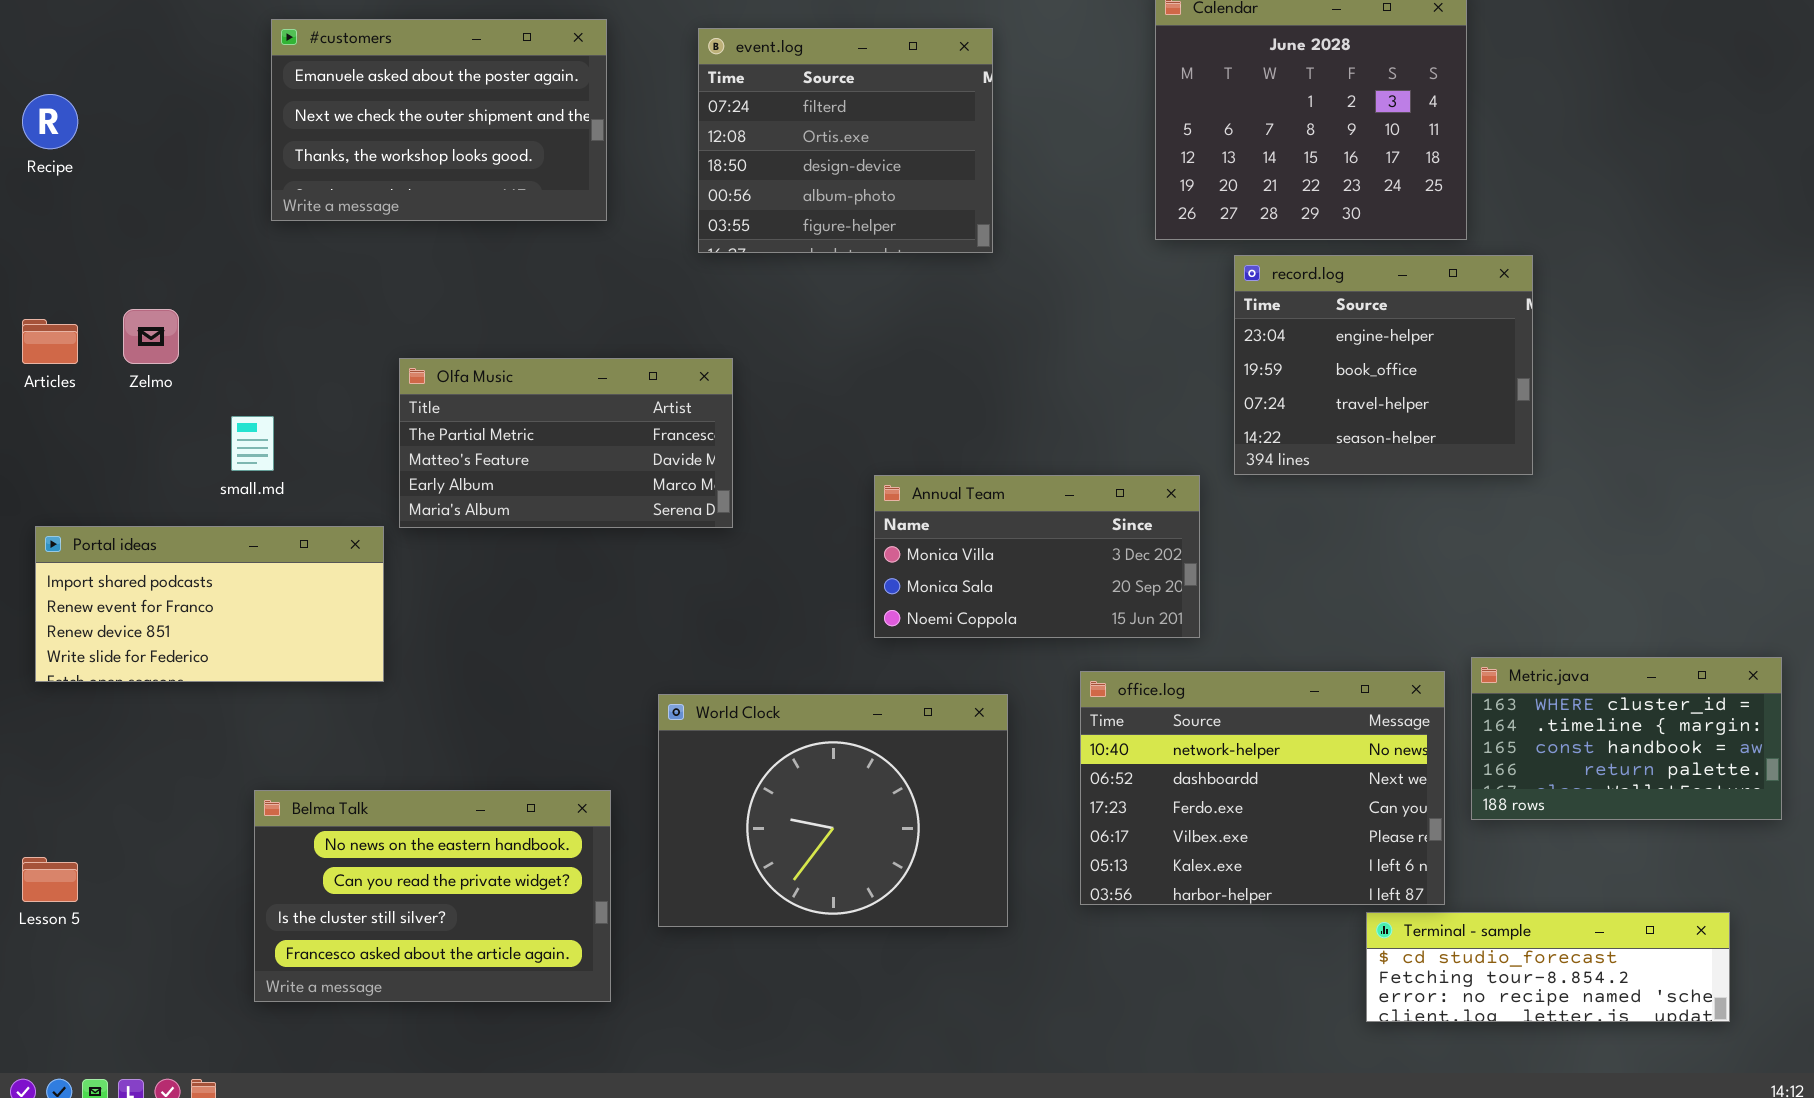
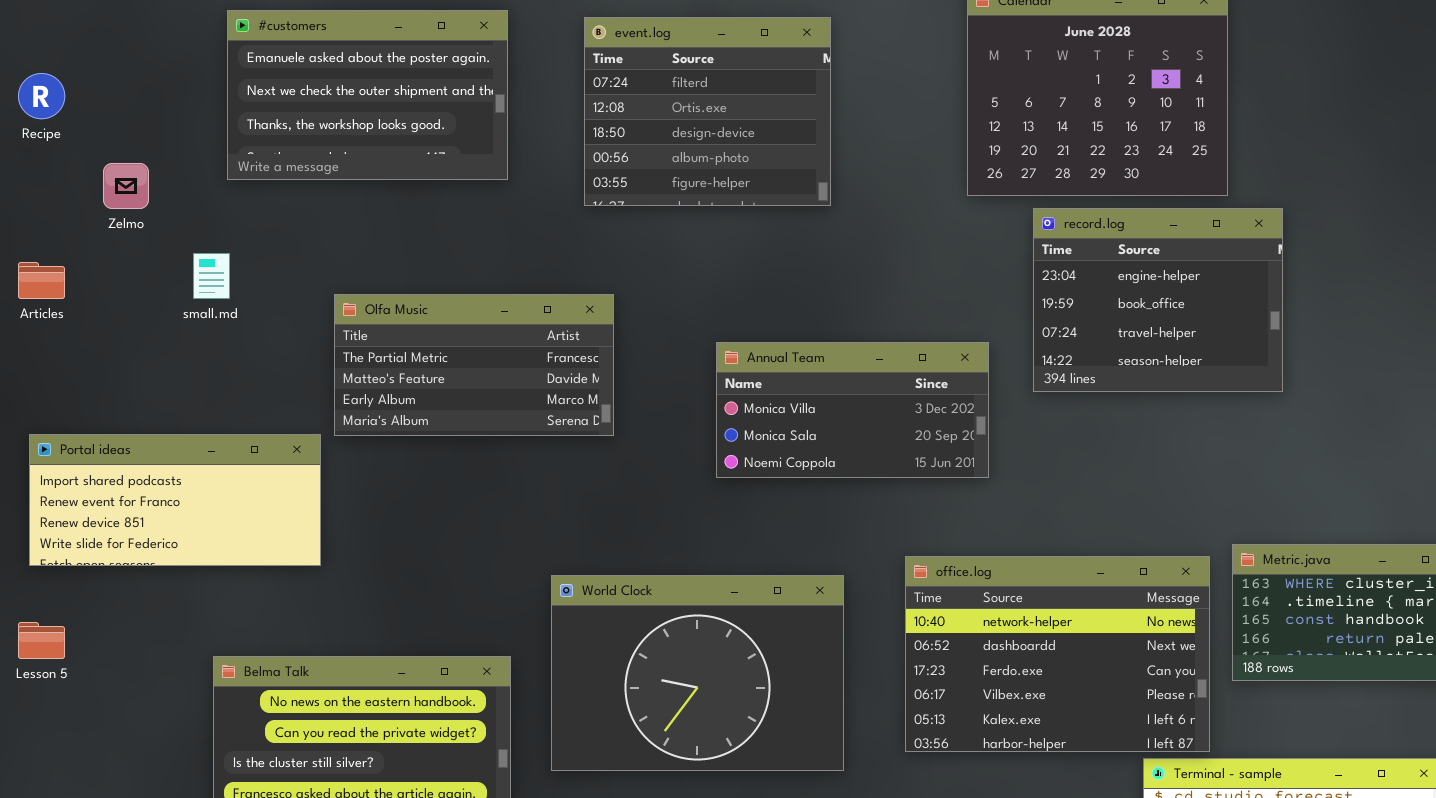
Zelmo: [123,309,179,364] -> [103,163,149,209], moved
small.md: [231,416,274,471] -> [193,253,230,299], moved
Annual Team: [874,475,1200,638] -> [716,342,989,478], moved
Lesson 5: [22,857,78,902] -> [18,622,65,659], moved

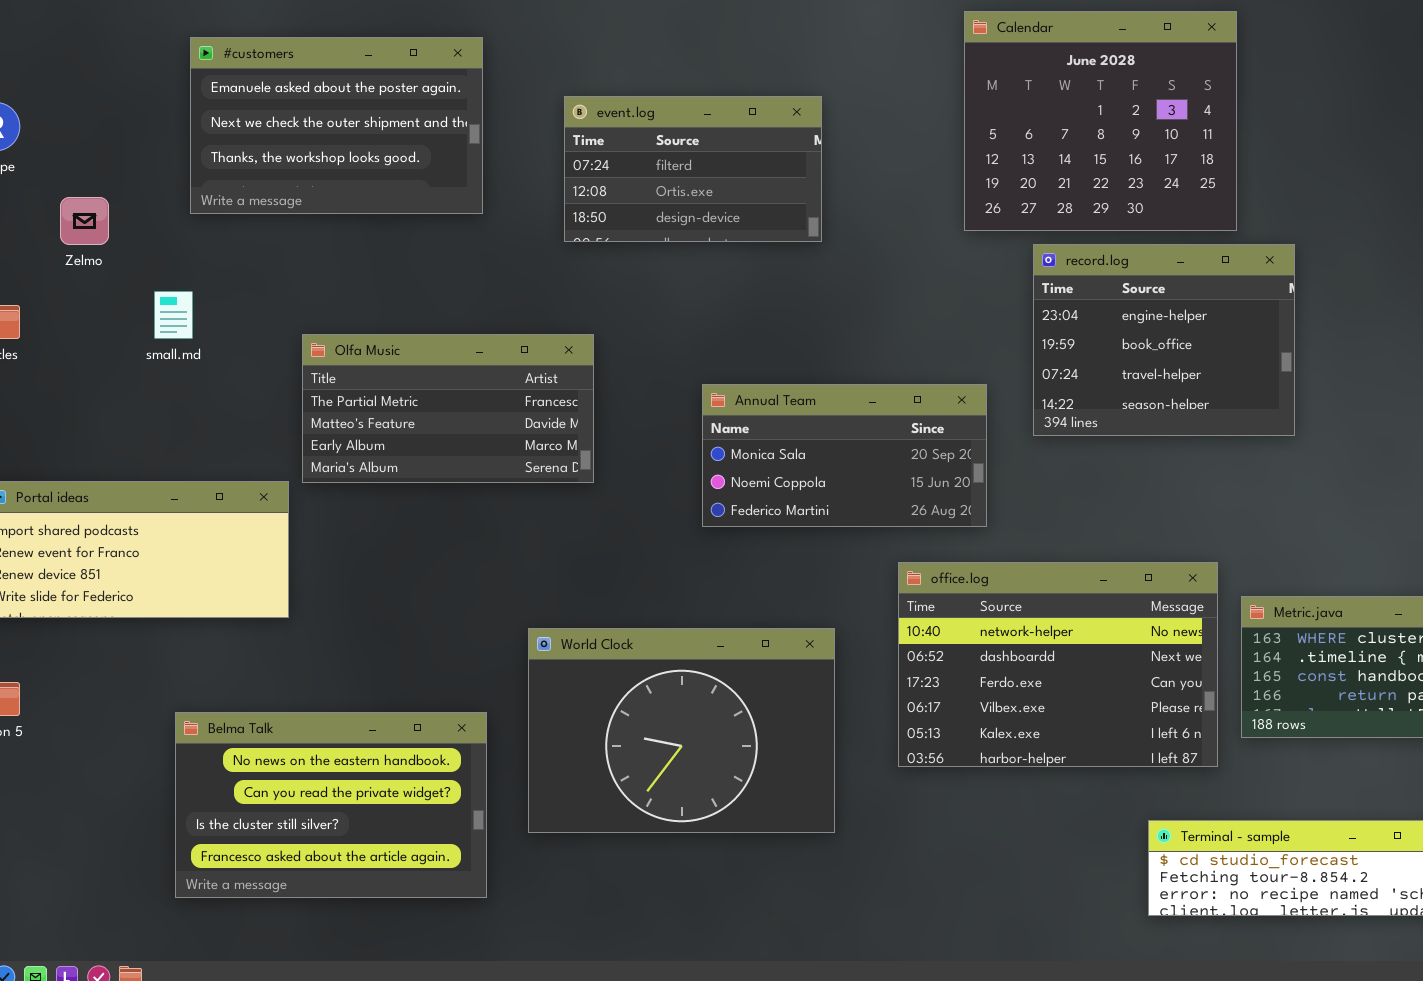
event.log: [584,17,831,206] -> [564,96,822,242], resized
Annual Team: [716,342,989,478] -> [702,384,987,527], scrolled down 1 row
office.log: [905,556,1210,752] -> [898,562,1218,767], moved

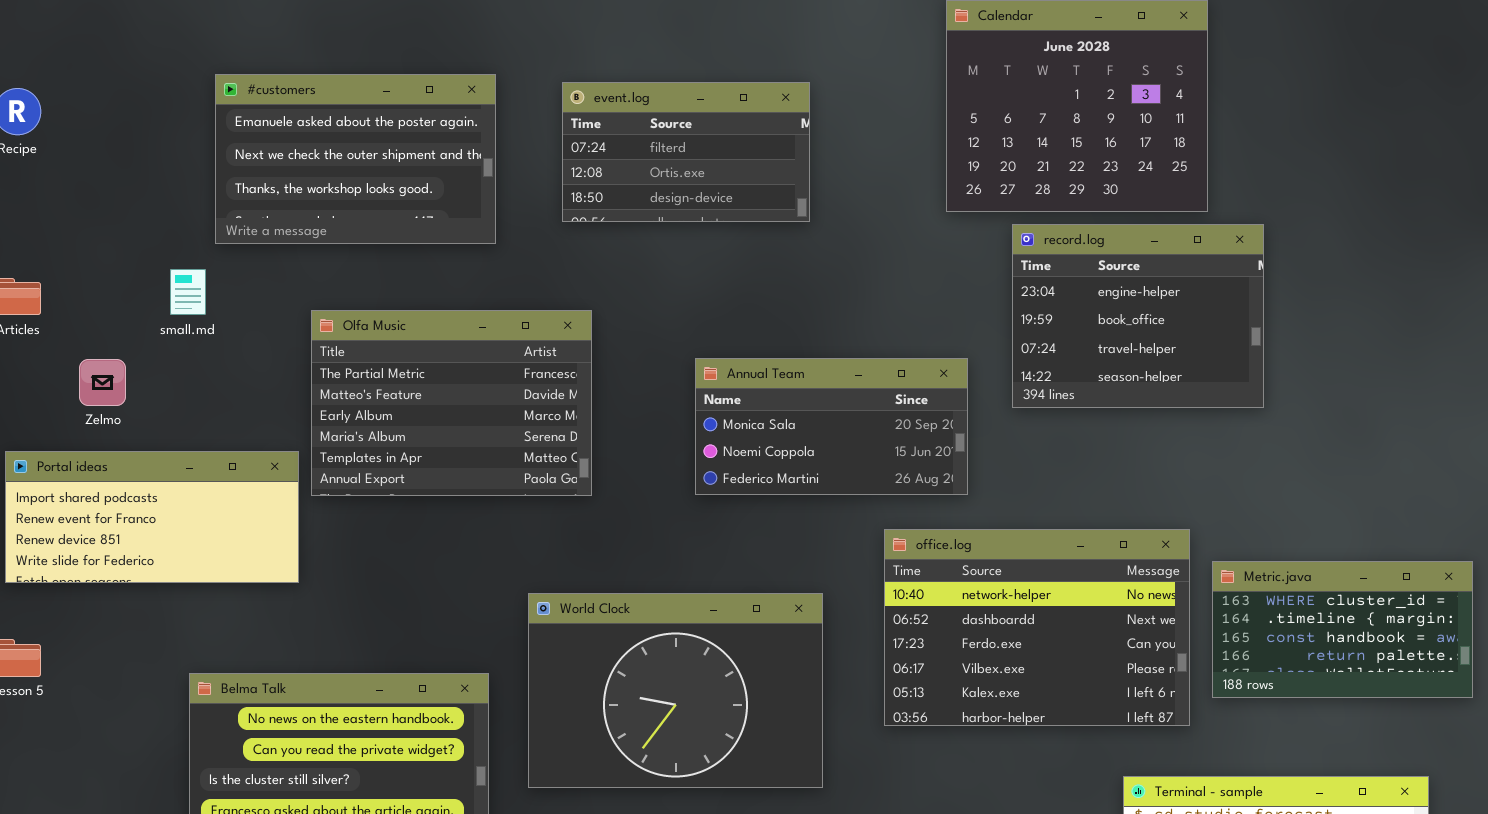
#customers: [190,37,483,214] -> [215,74,496,244], moved
Zelmo: [60,197,109,245] -> [79,359,126,406], moved
Olfa Music: [302,334,594,483] -> [311,310,592,496], resized

